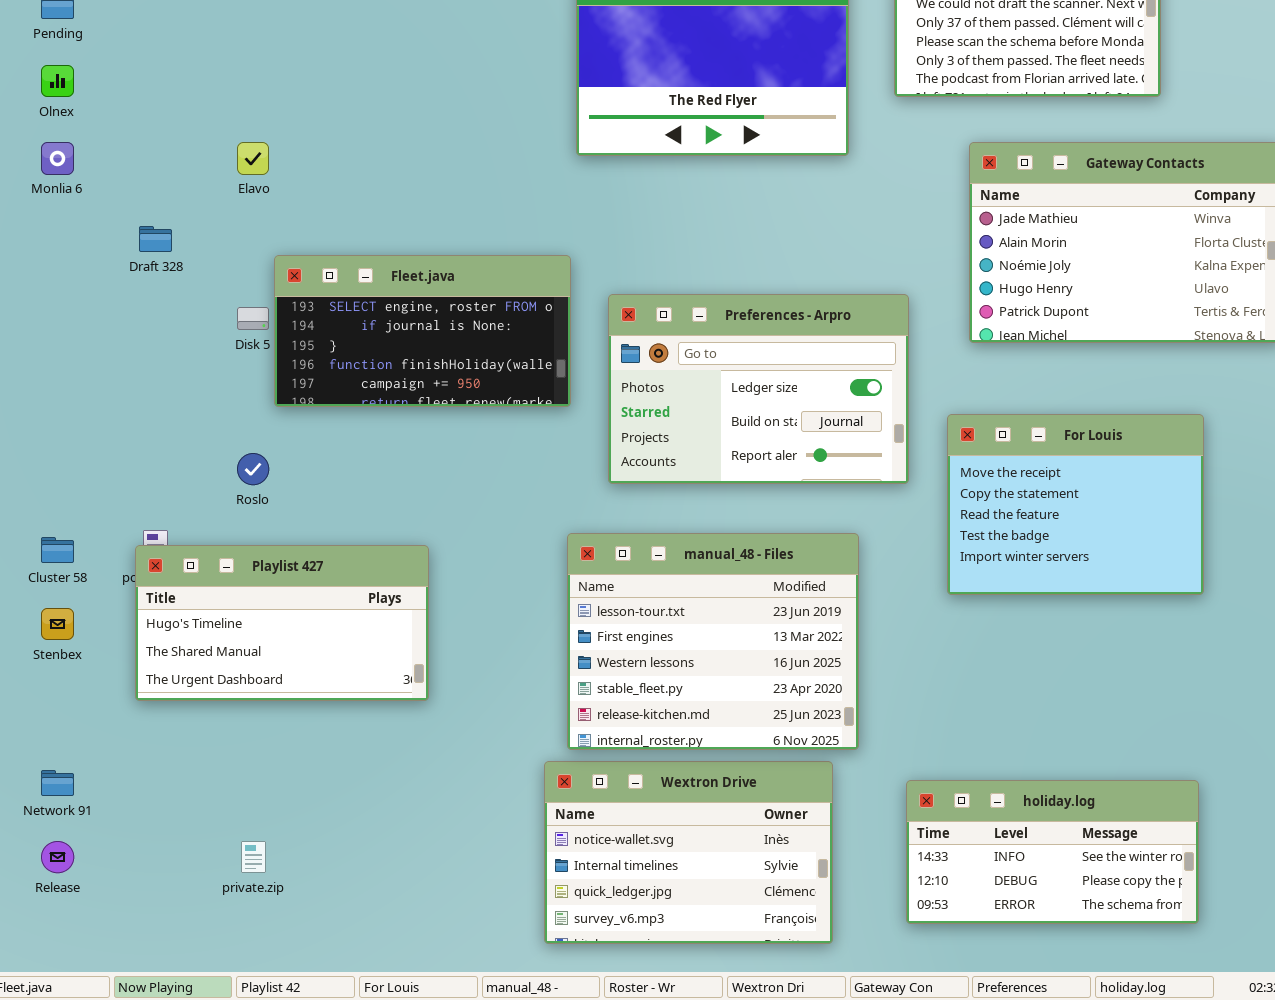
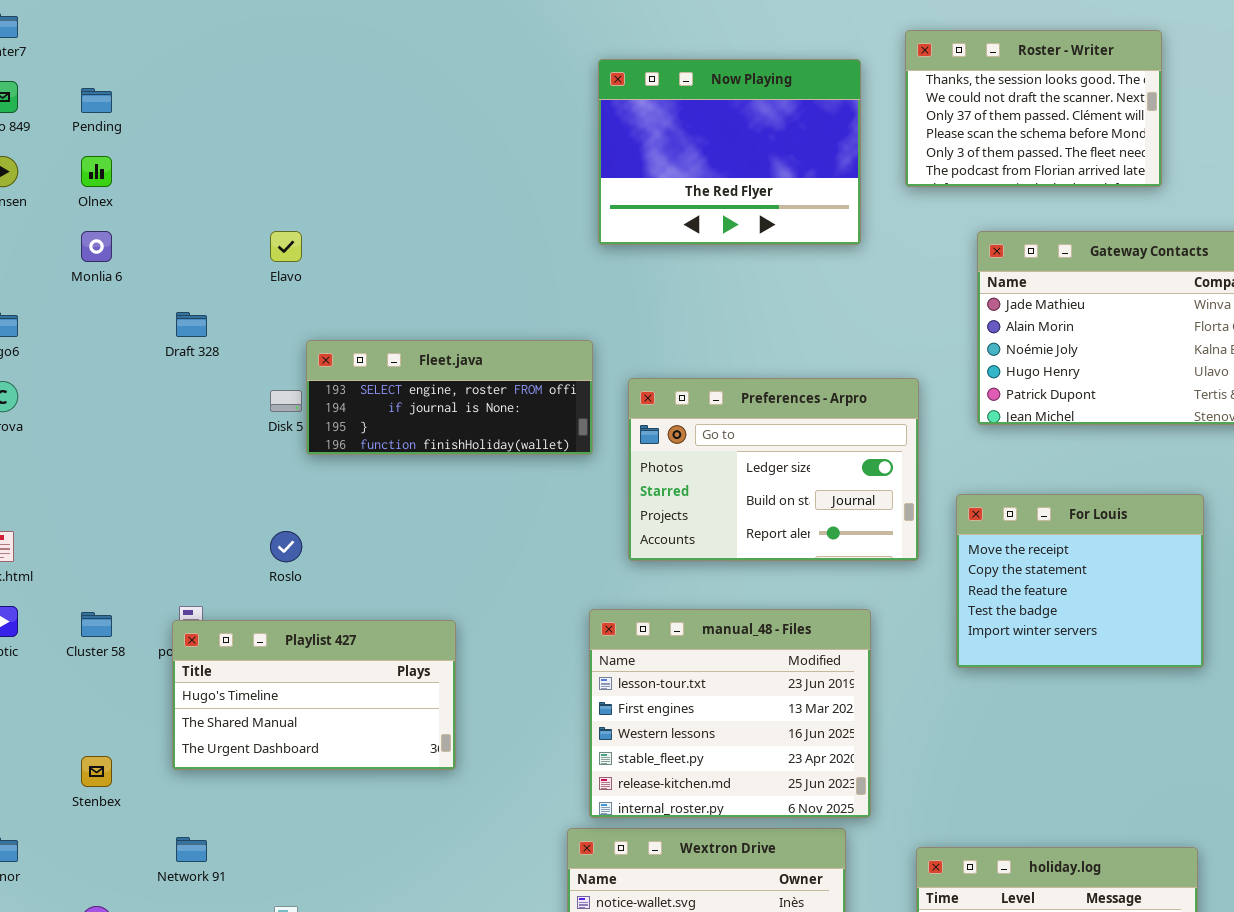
Fleet.java: [274,255,571,407] -> [306,340,593,455], resized
Stenbex: [41,608,74,640] -> [81,756,112,787], moved
Network 91: [41,770,74,796] -> [176,837,207,862], moved

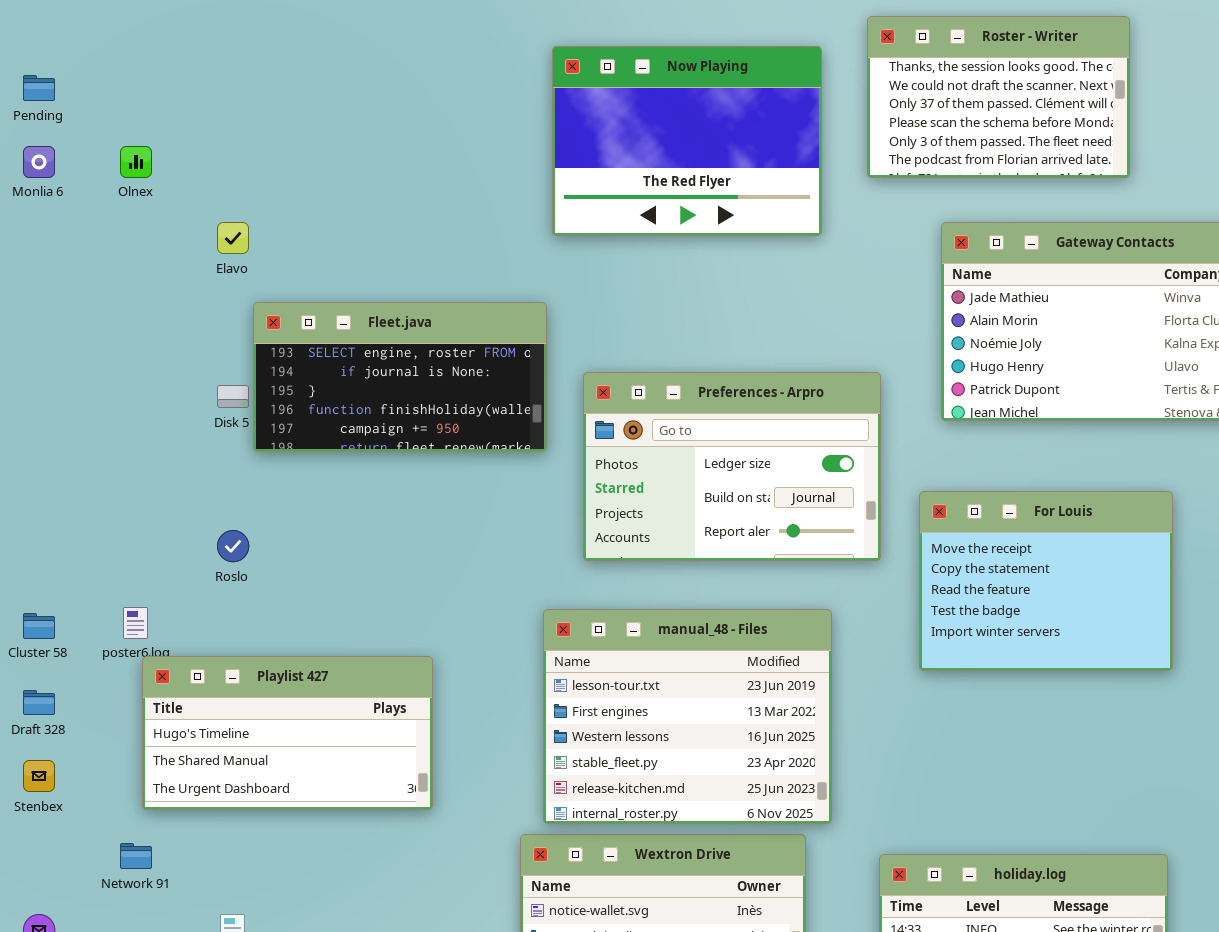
Olnex: [81,156,112,187] -> [120,146,152,178], moved
Monlia 6: [81,231,112,262] -> [23,146,55,178], moved
Draft 328: [176,312,207,337] -> [23,690,55,715], moved
Fleet.java: [306,340,593,455] -> [253,302,547,452], resized
Playlist 427: [172,620,456,770] -> [142,656,433,810], moved

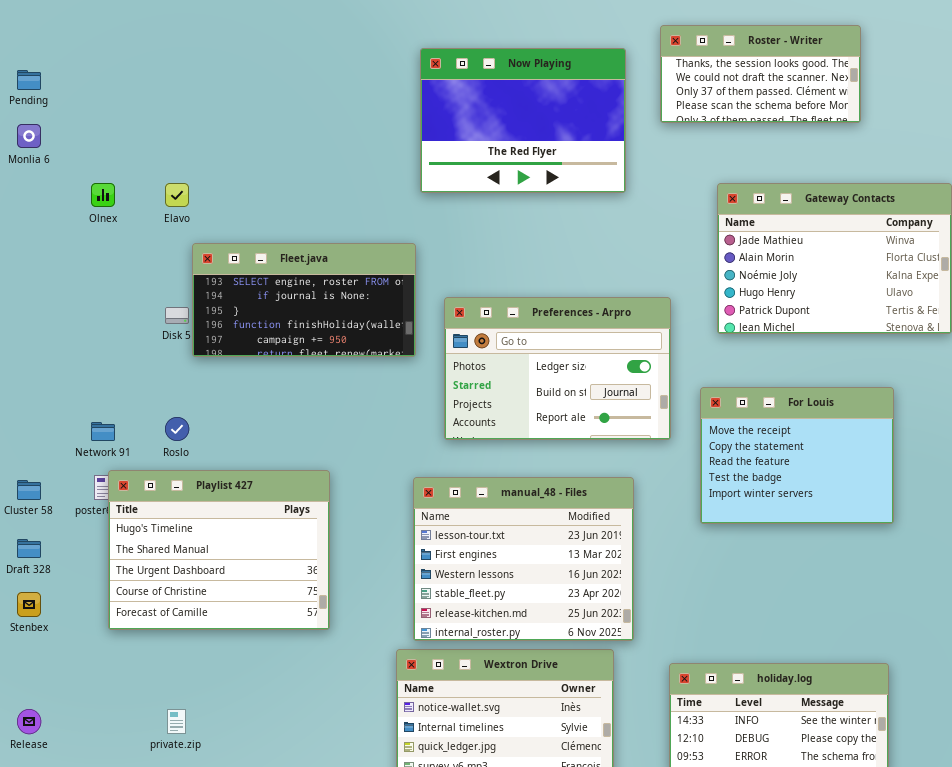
Roster - Writer: [867,16,1130,178] -> [660,25,861,123], resized
Olnex: [120,146,152,178] -> [91,183,115,207], moved
Playlist 427: [142,656,433,810] -> [108,470,330,630], resized
Network 91: [120,843,152,869] -> [91,422,115,441], moved

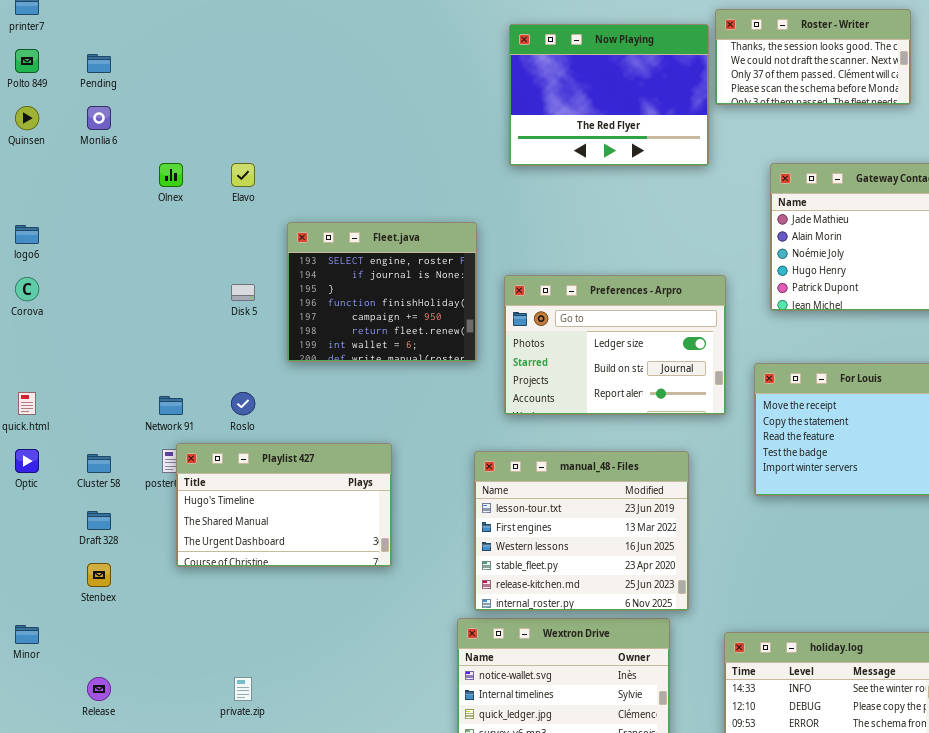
Now Playing: [420,48,626,193] -> [509,24,709,166], moved
Fleet.java: [192,243,416,357] -> [287,222,477,362], resized
Playlist 427: [108,470,330,630] -> [176,443,392,567], resized

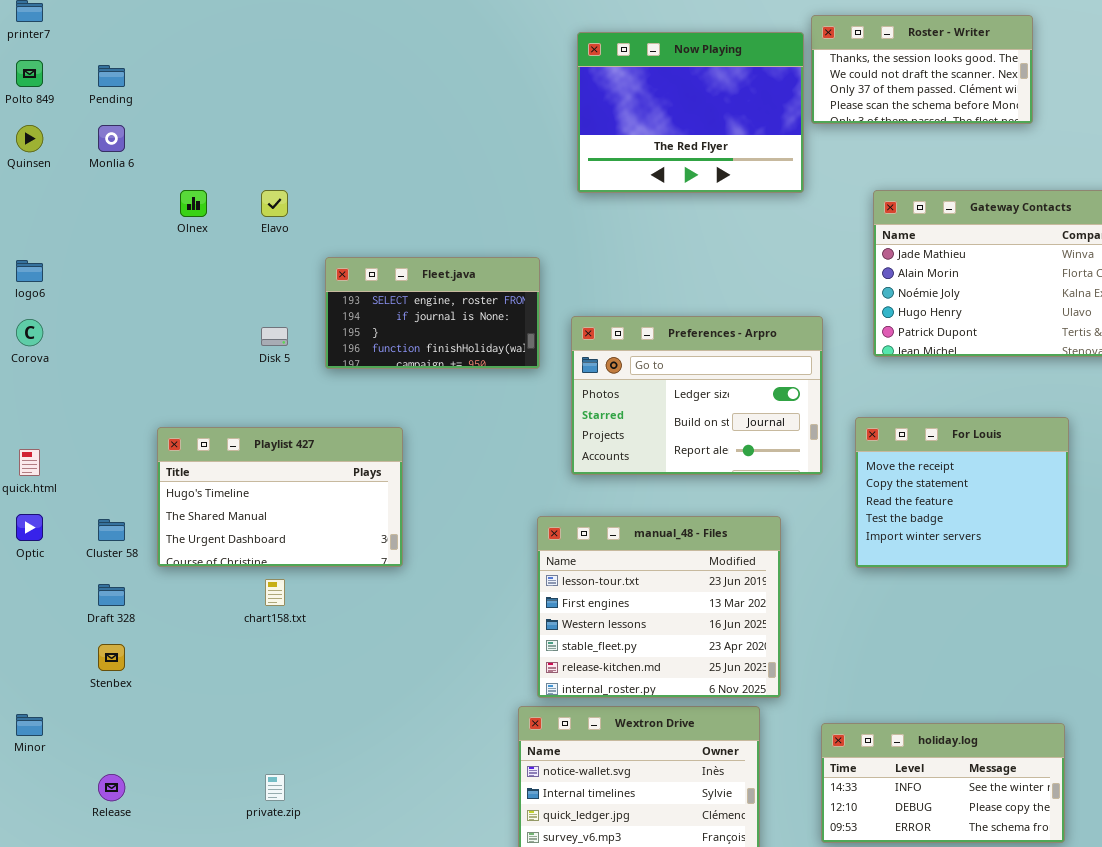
Fleet.java: [287,222,477,362] -> [325,257,540,369], resized
Playlist 427: [176,443,392,567] -> [157,427,403,567], moved

